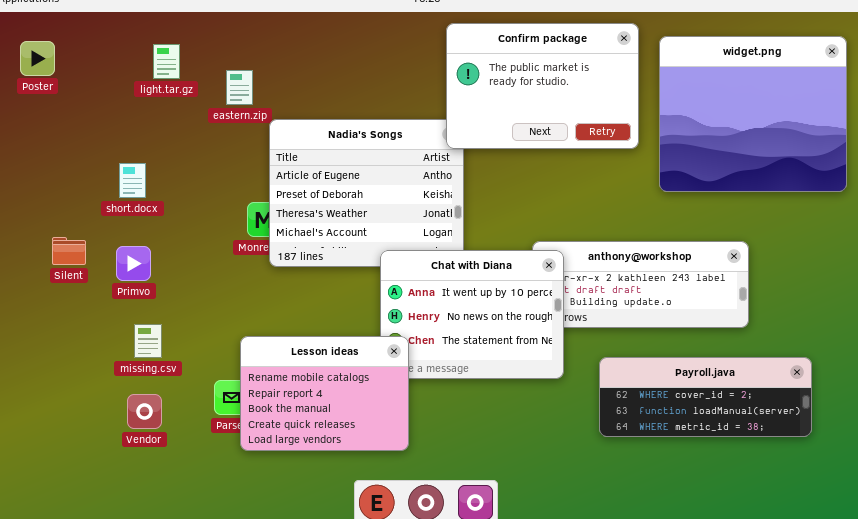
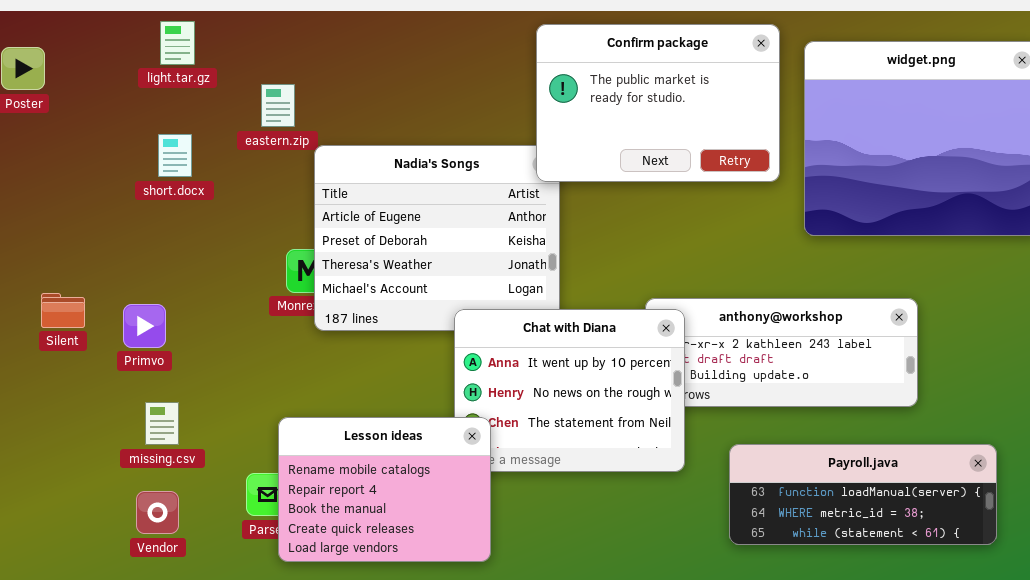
light.tar.gz: [153,44,180,79] -> [160,21,195,65], moved
short.docx: [119,163,146,198] -> [158,134,192,177], moved
Payroll.java: [599,357,812,437] -> [729,444,997,545], scrolled down 1 row

